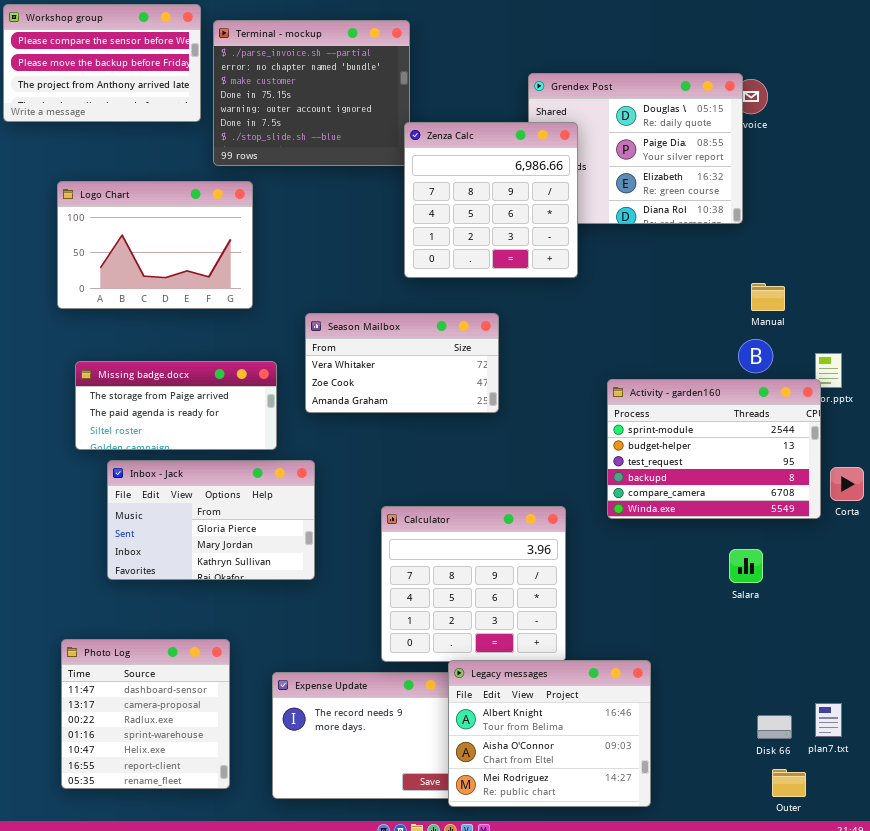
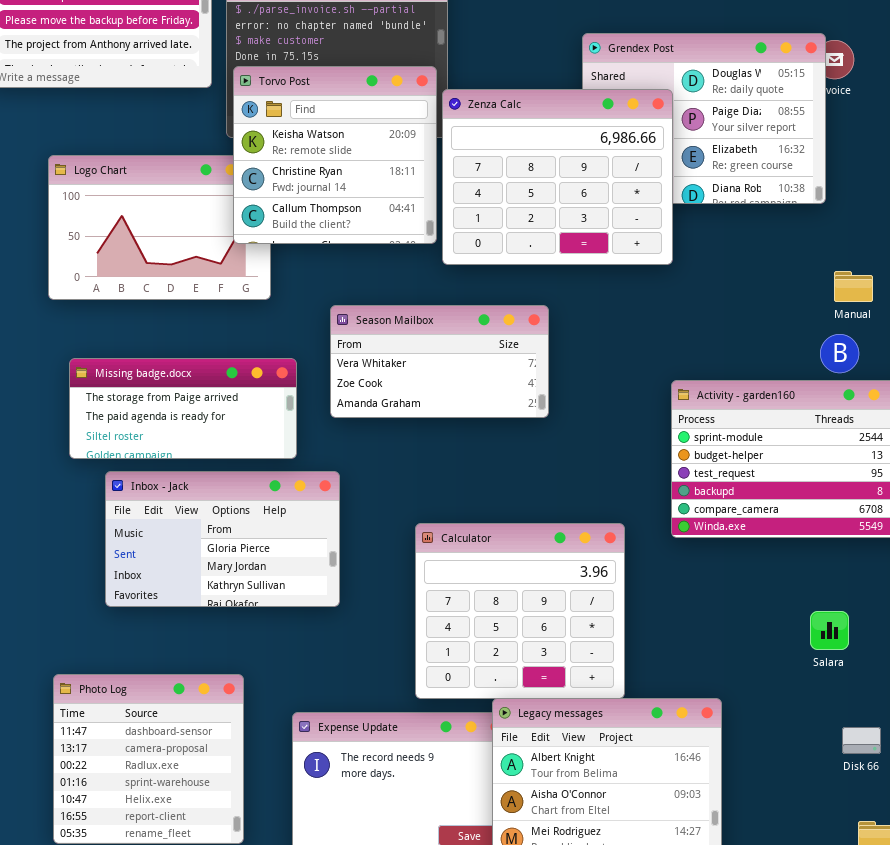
Torvo Post: none -> [233,66,437,244], opened
Zenza Calc: [404,122,578,278] -> [442,89,673,265], resized
Salara: [729,549,763,583] -> [810,611,849,650], moved
Disk 66: [757,715,792,739] -> [842,727,881,754], moved

